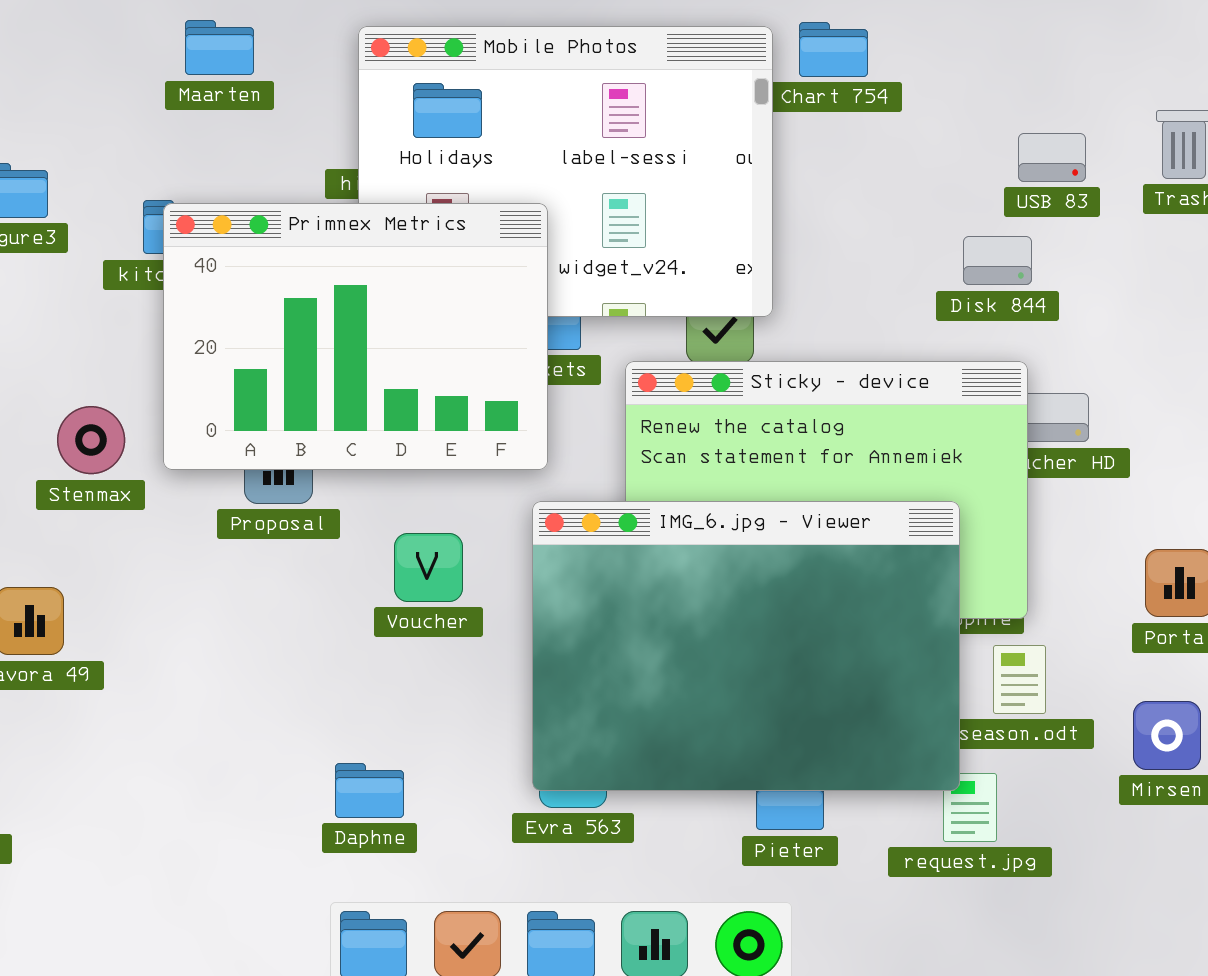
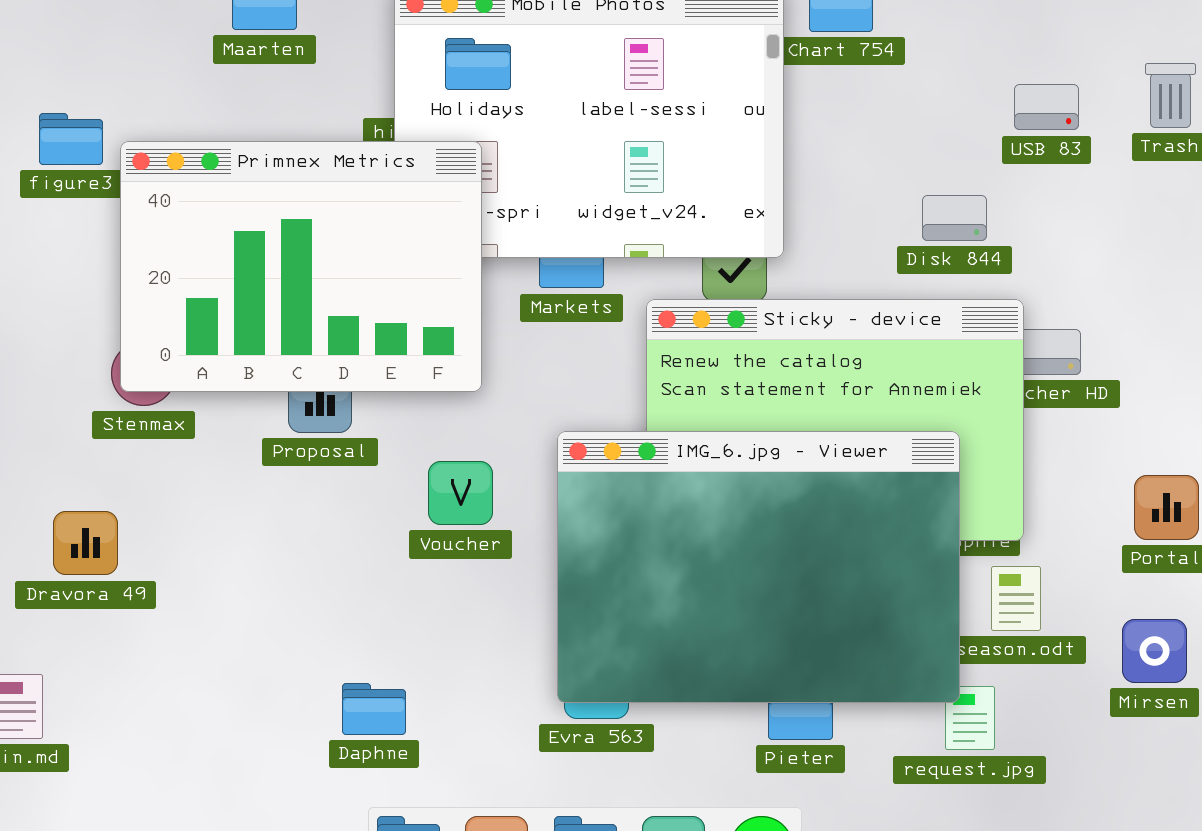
Primnex Metrics: [163,203,548,470] -> [120,141,482,392], moved
Disk 844: [963,236,1032,285] -> [922,195,987,241], moved
Daphne: [335,763,404,818] -> [342,683,406,735], moved

